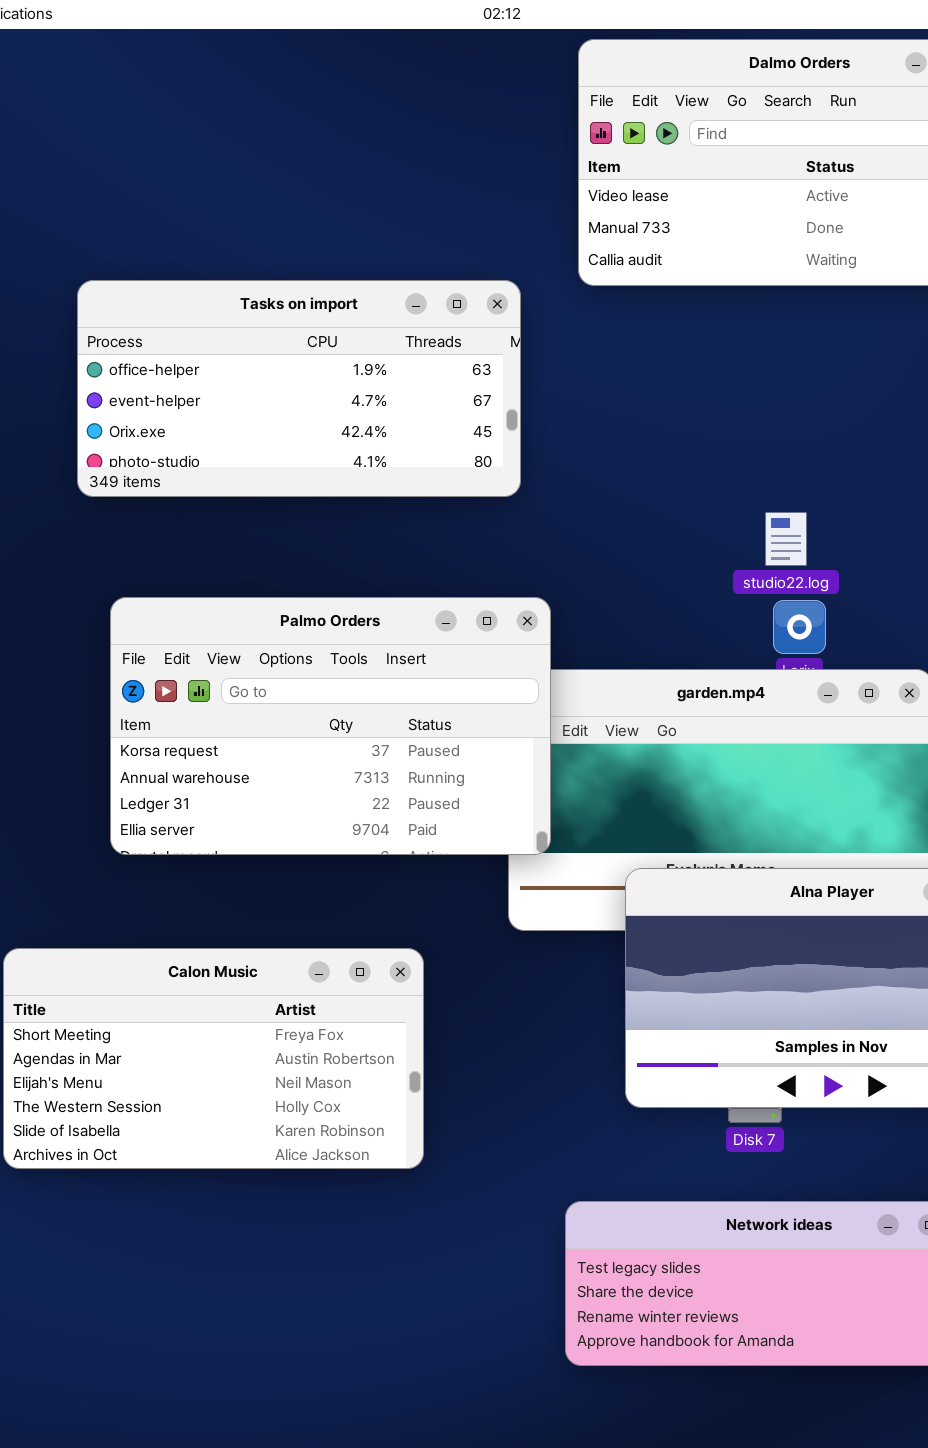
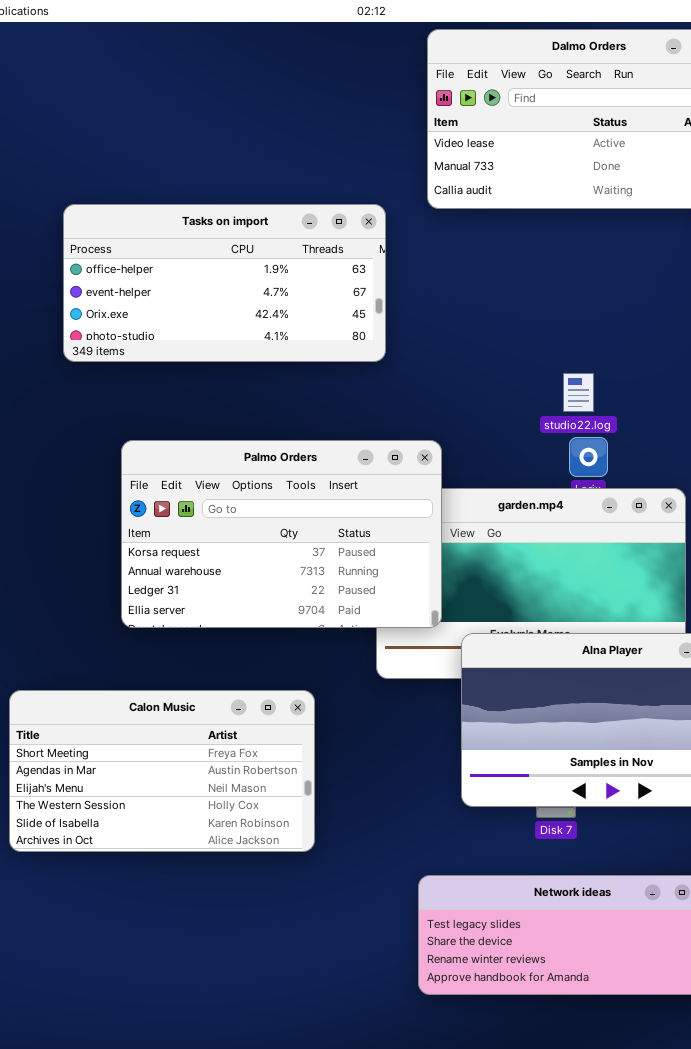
Palmo Orders: [110,597,551,855] -> [121,440,442,628], moved

